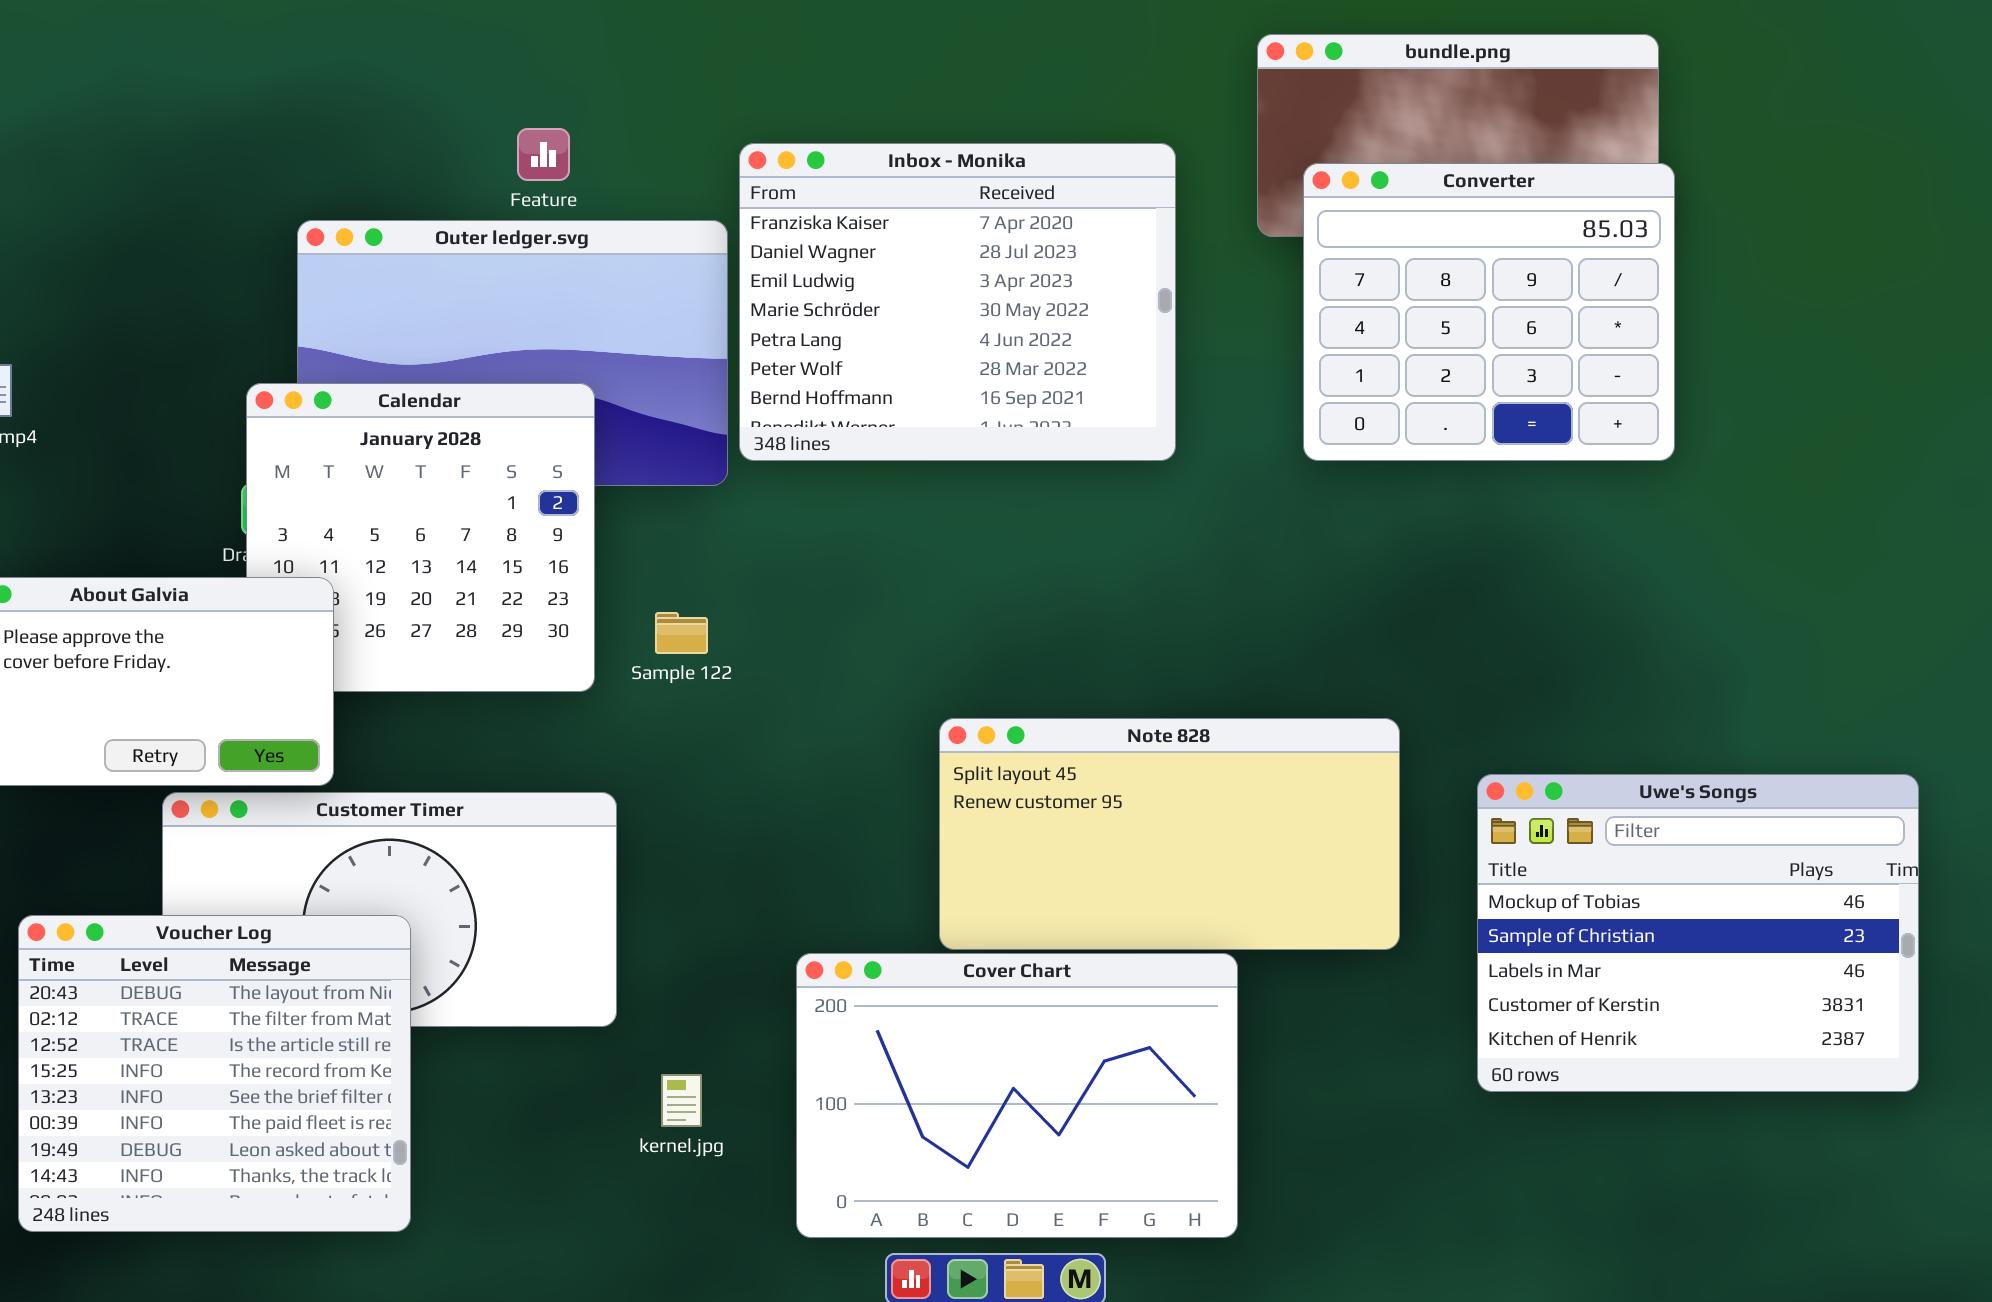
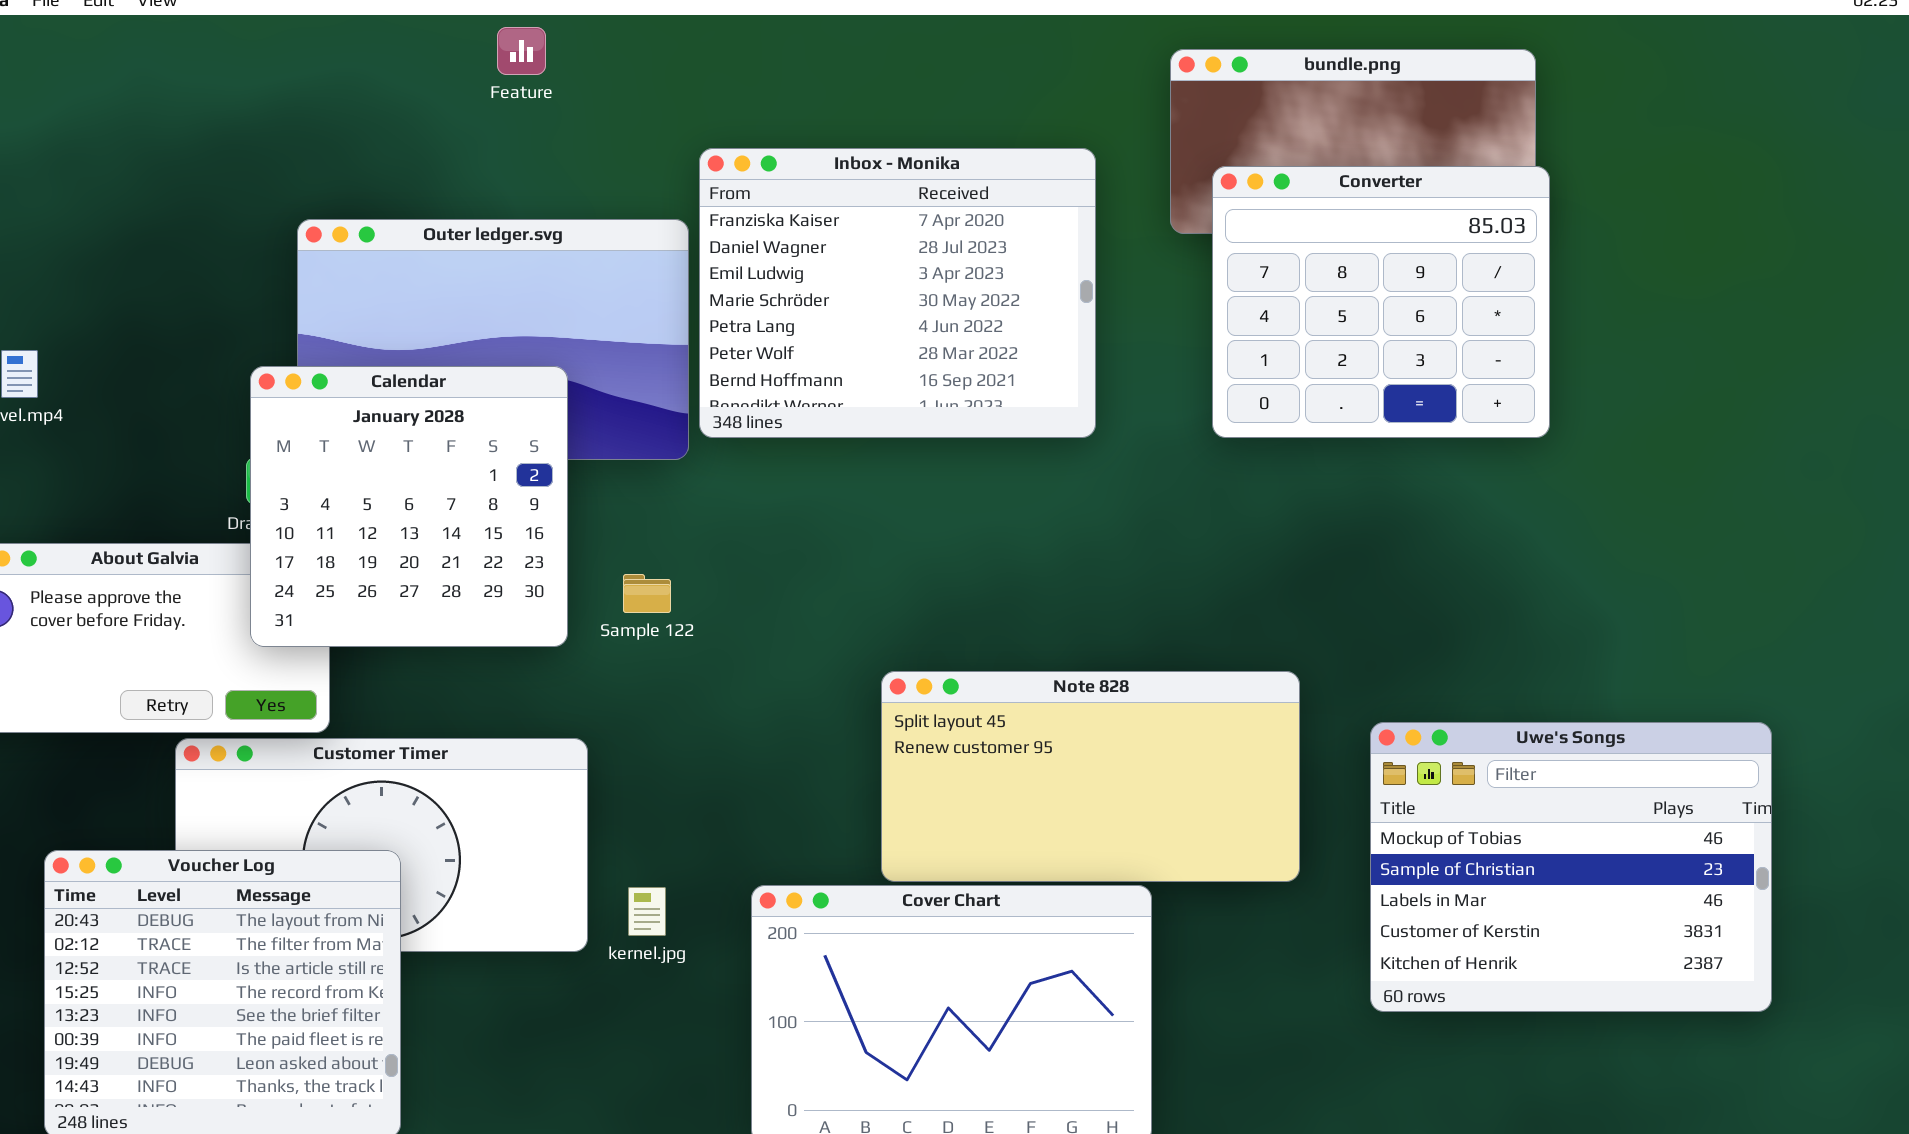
Feature: [517,128,570,181] -> [497,27,546,75], moved
Calendar: [246,383,595,692] -> [250,366,568,647], raised
kernel.jpg: [661,1074,702,1127] -> [628,887,666,936], moved

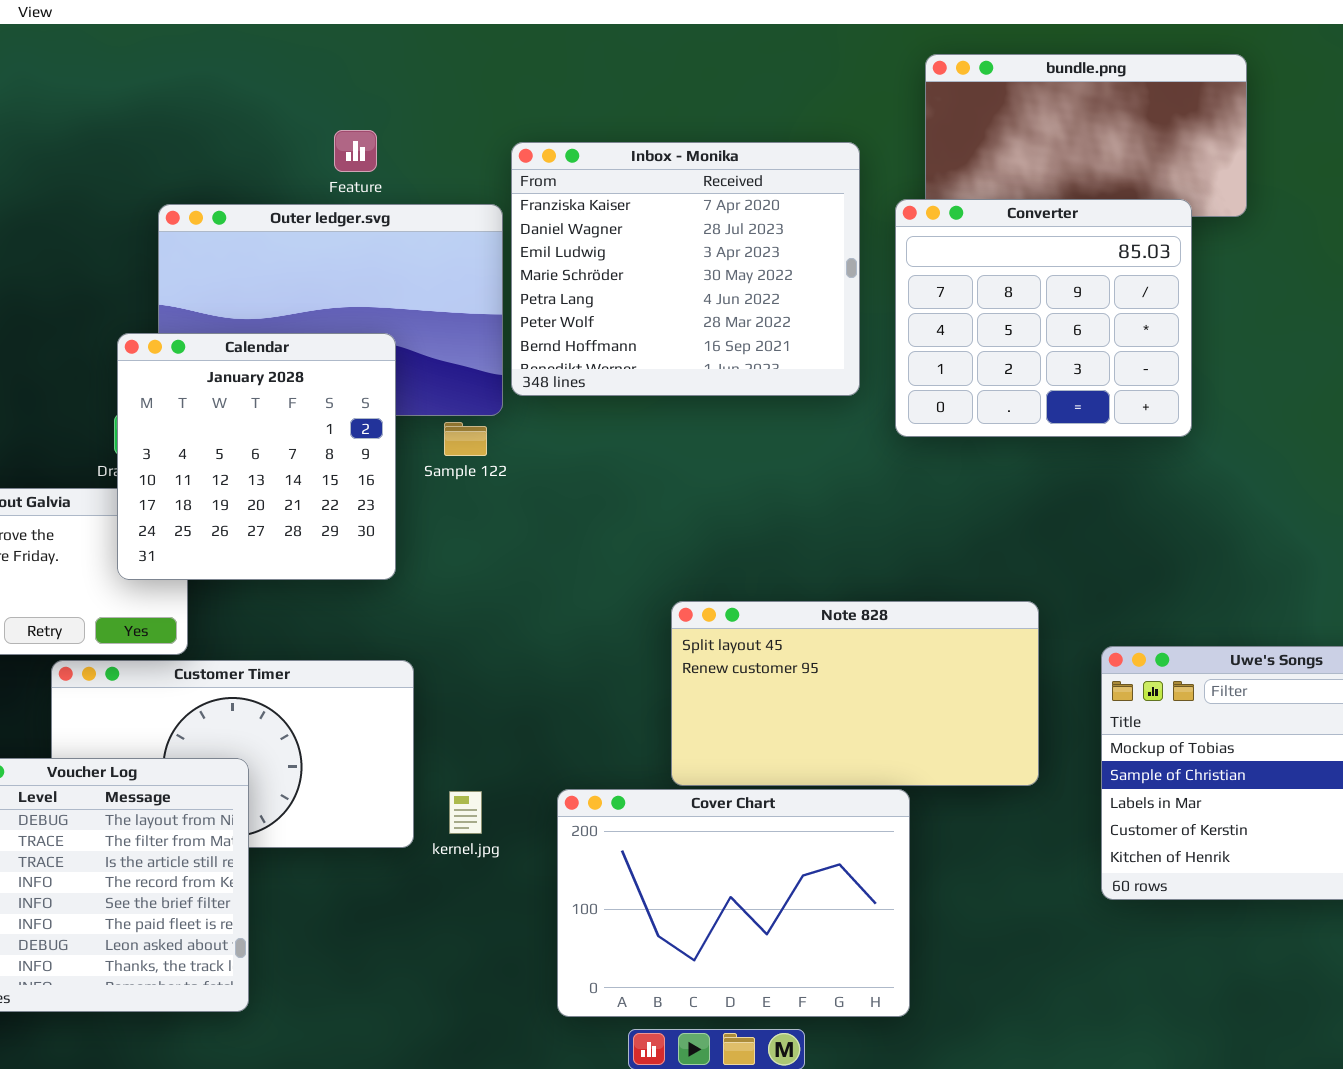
Feature: [497,27,546,75] -> [334,130,377,172], moved
Converter: [1212,166,1550,438] -> [895,199,1192,437], moved
Sample 122: [623,574,671,613] -> [444,422,487,456], moved

